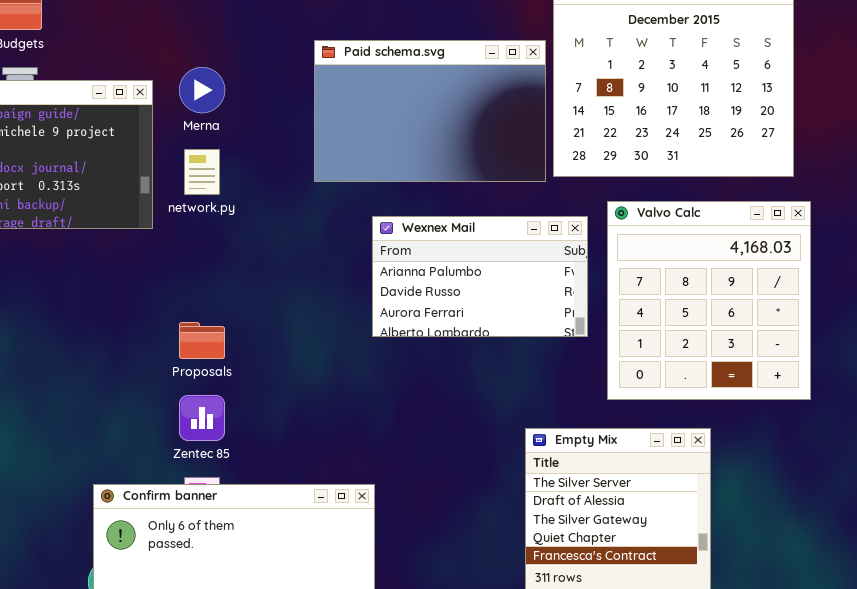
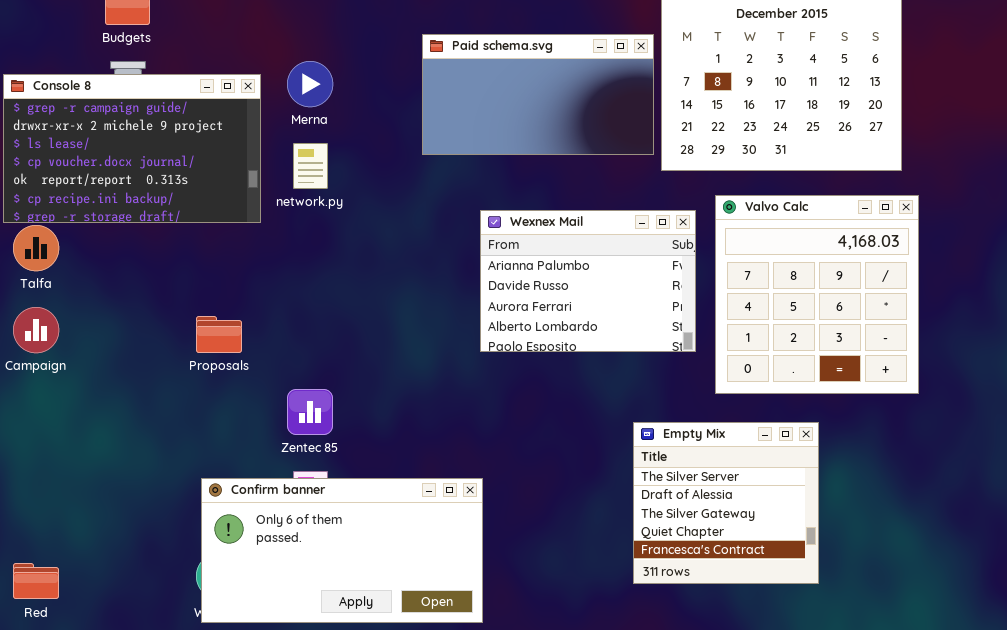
Paid schema.svg: [314,40,546,182] -> [422,34,654,155], resized
Wexnex Mail: [372,216,588,337] -> [480,210,696,352], resized
Proposals: [179,322,225,359] -> [196,316,242,353], moved

